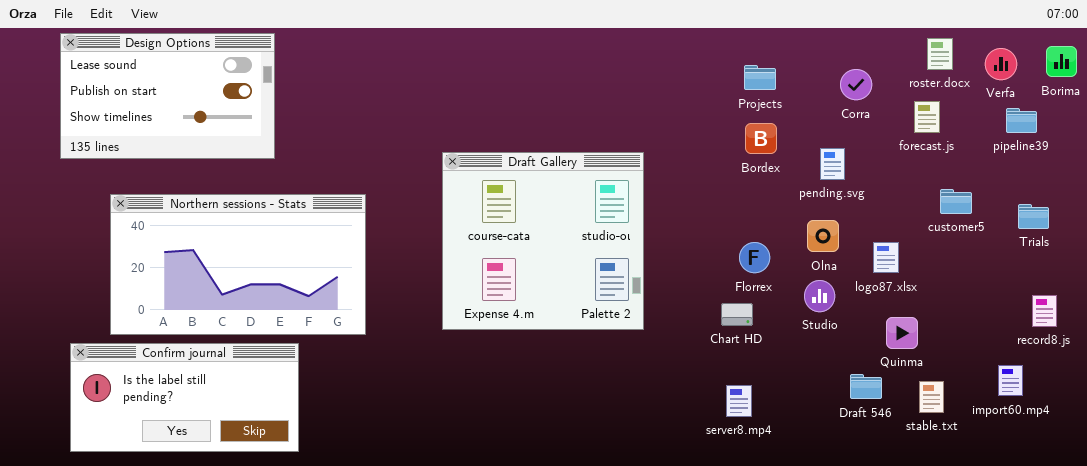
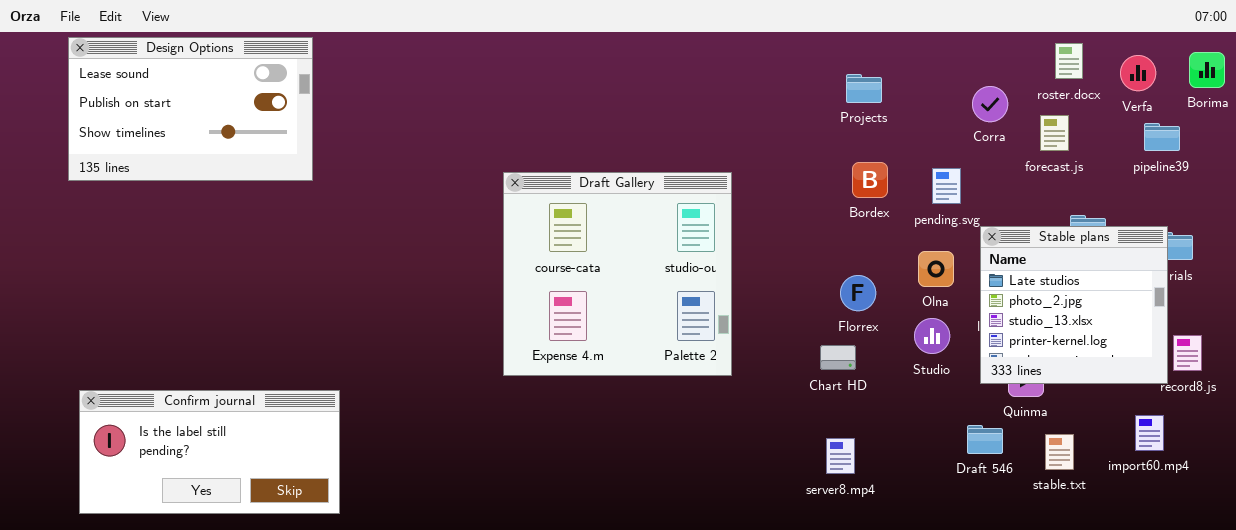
Corra: [840,69,872,100] -> [972,86,1008,122], moved
Bordex: [745,123,777,154] -> [852,162,888,198], moved
Northern sessions - Stats: [110,194,366,335] -> none, closed
Stable plans: none -> [980,226,1168,384], opened

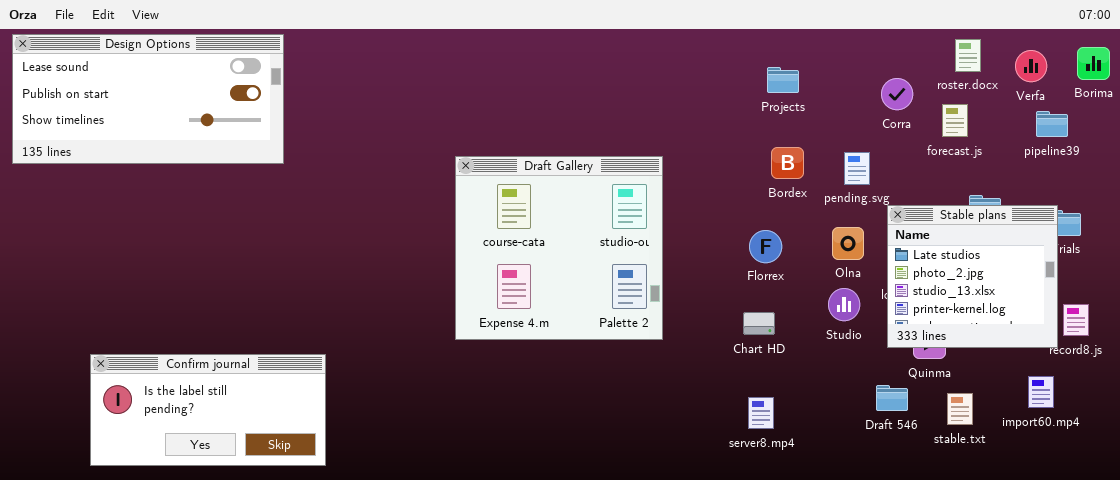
Design Options: [68,37,313,181] -> [12,34,284,164], resized
Florrex: [840,275,876,311] -> [749,230,782,263], moved
Confirm journal: [79,390,340,514] -> [90,354,326,466], moved

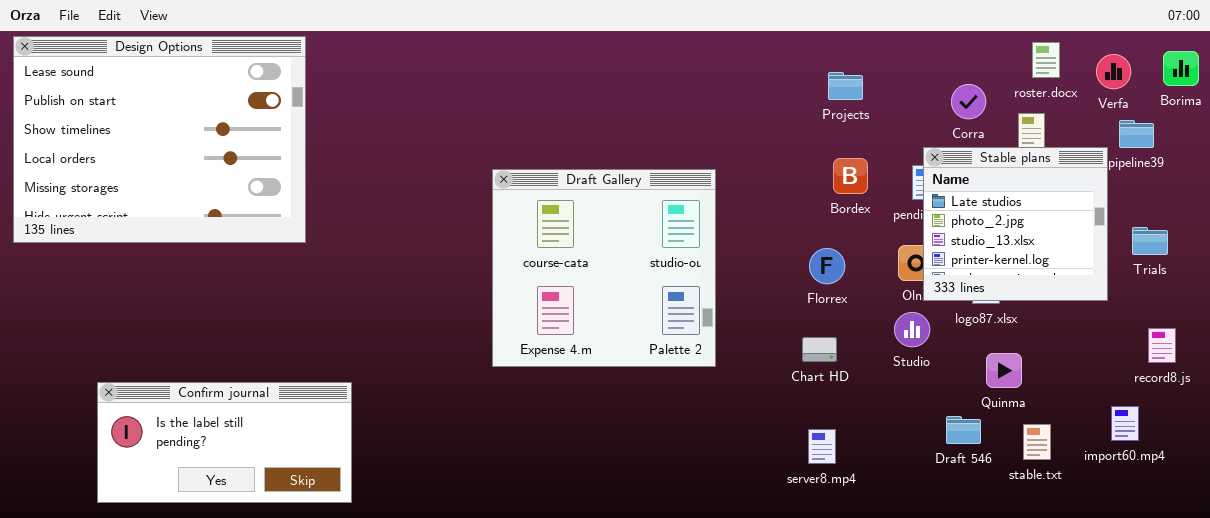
Design Options: [12,34,284,164] -> [13,36,306,243], resized
Stable plans: [887,205,1058,348] -> [923,147,1108,301], moved

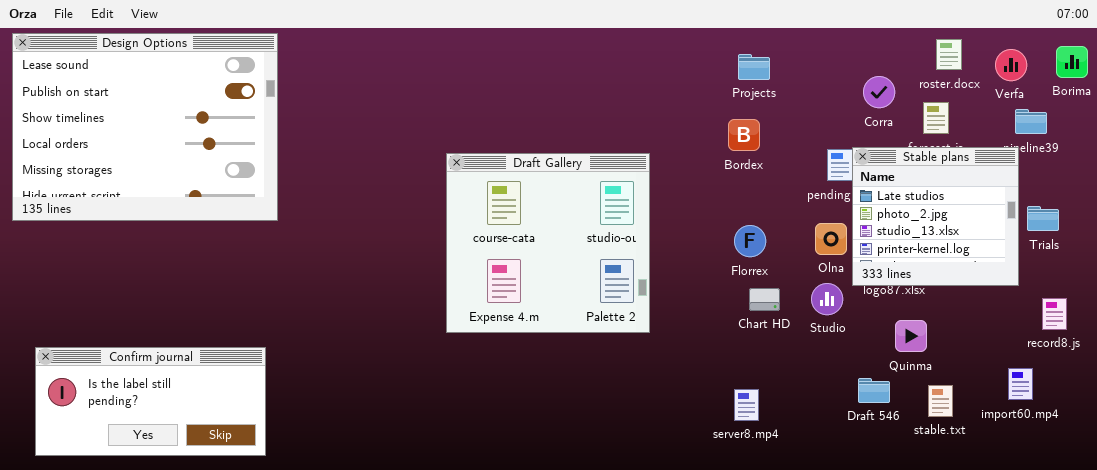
Projects: [828,72,863,100] -> [738,54,770,80], moved
Stable plans: [923,147,1108,301] -> [852,147,1019,286], moved
Bordex: [833,158,868,194] -> [728,119,760,151], moved
Chart HD: [802,337,837,362] -> [749,288,780,311], moved
Confirm journal: [97,382,352,503] -> [35,347,266,456], moved

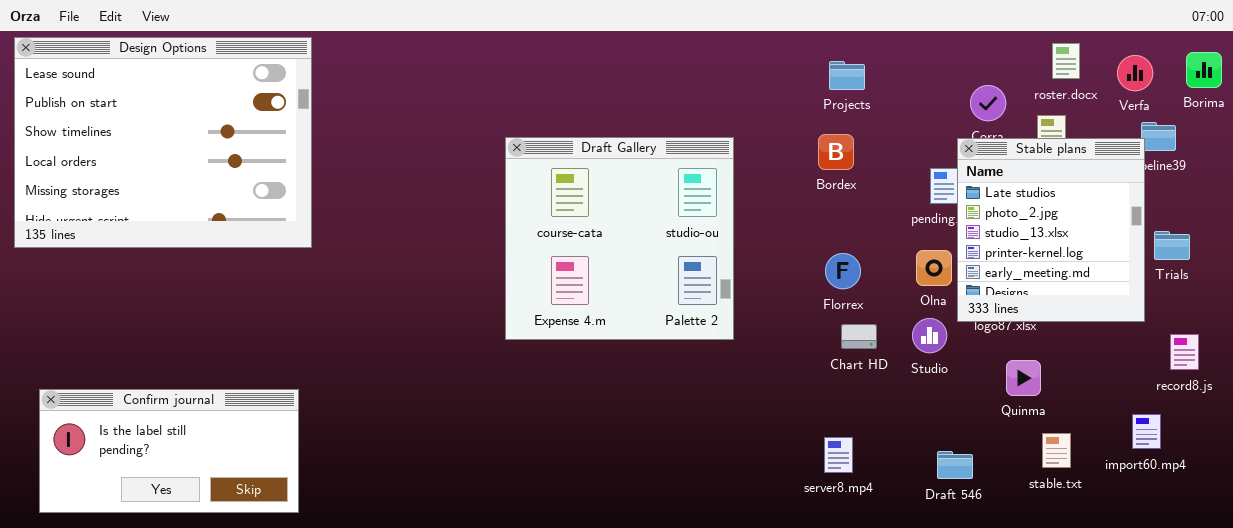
Stable plans: [852,147,1019,286] -> [957,138,1145,322], resized
Draft Gallery: [446,153,650,333] -> [505,137,734,340], moved
Draft 546: [858,378,890,403] -> [937,451,973,479], moved

